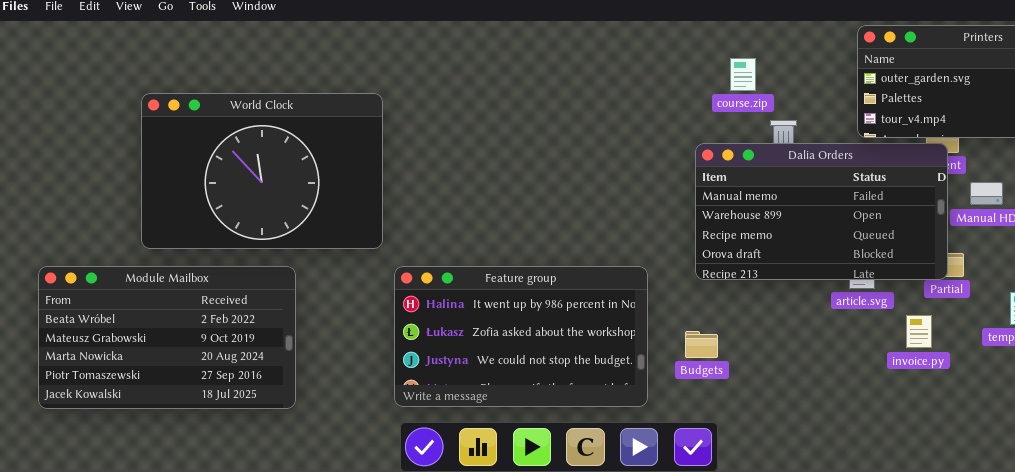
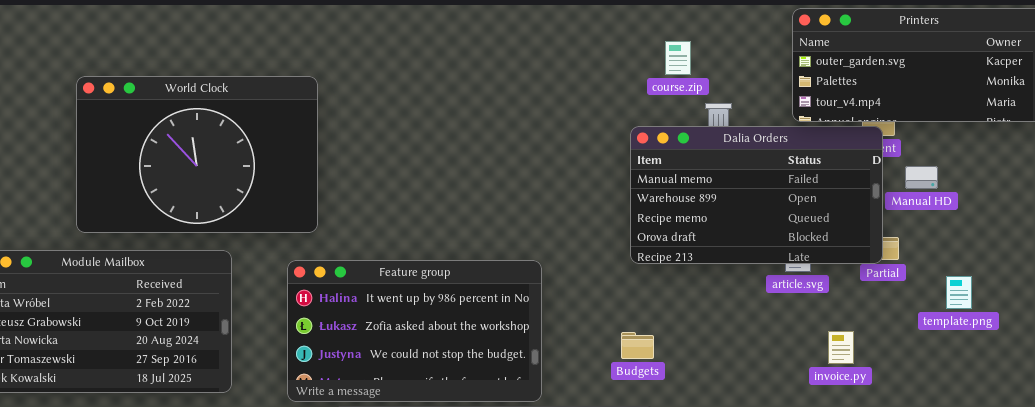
Feature group: [394,266,648,407] -> [287,260,542,402], moved
invoice.py: [906,315,932,348] -> [828,331,854,364], moved
Budgets: [685,331,718,358] -> [621,332,654,359], moved

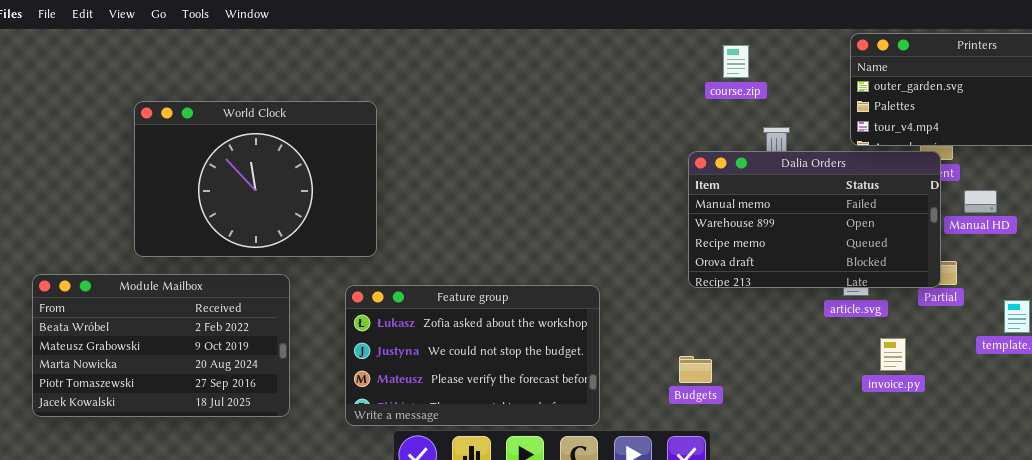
course.zip: [665,41,691,75] -> [723,45,749,78], moved
Feature group: [287,260,542,402] -> [345,285,600,426], scrolled down 1 row
invoice.py: [828,331,854,364] -> [880,338,906,371], moved

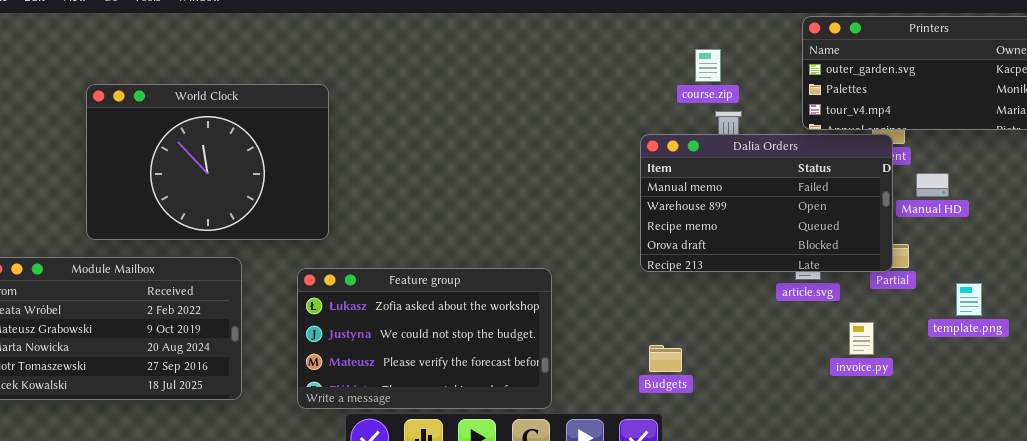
course.zip: [723,45,749,78] -> [695,49,721,82], moved
invoice.py: [880,338,906,371] -> [849,322,874,355], moved
Budgets: [679,356,712,383] -> [649,345,682,372], moved

